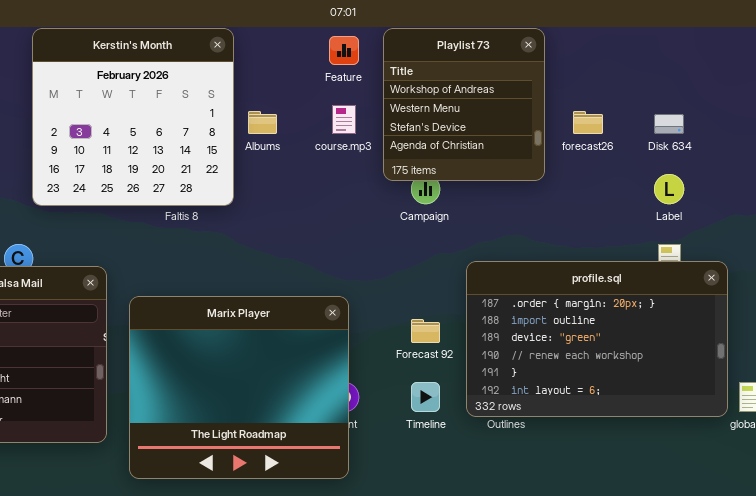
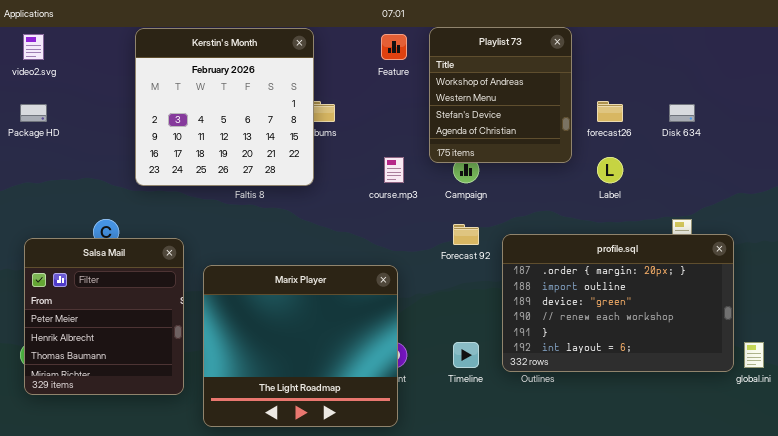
Kerstin's Month: [32,28,234,206] -> [135,28,314,186], moved
course.mp3: [332,105,356,134] -> [384,157,404,183], moved
Label: [654,174,684,204] -> [597,157,623,183], moved
Forecast 92: [411,319,440,343] -> [453,224,479,245], moved

